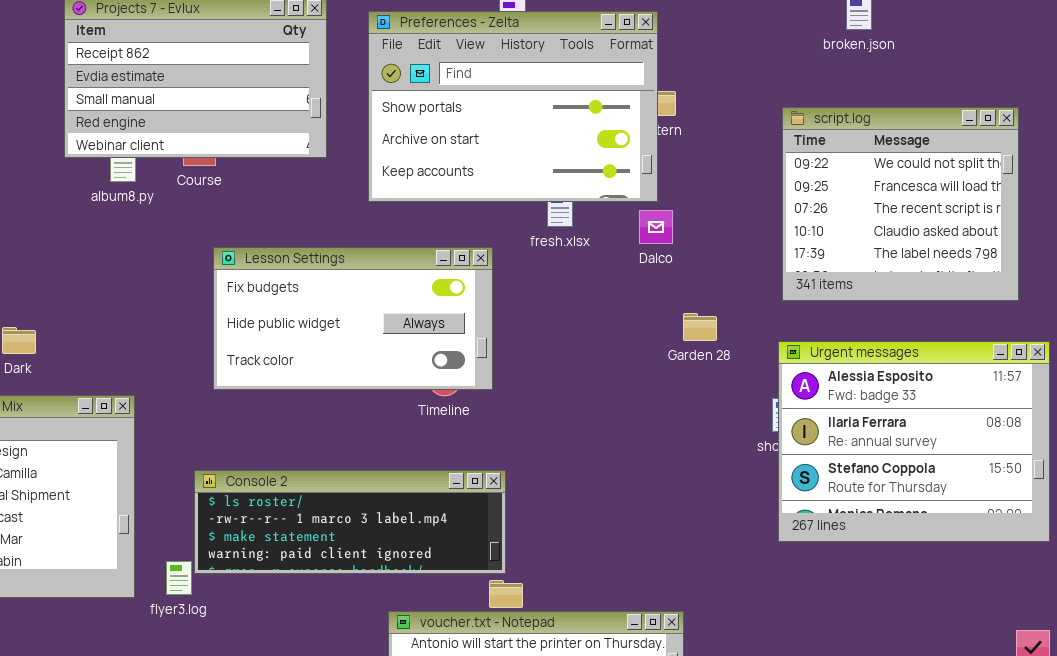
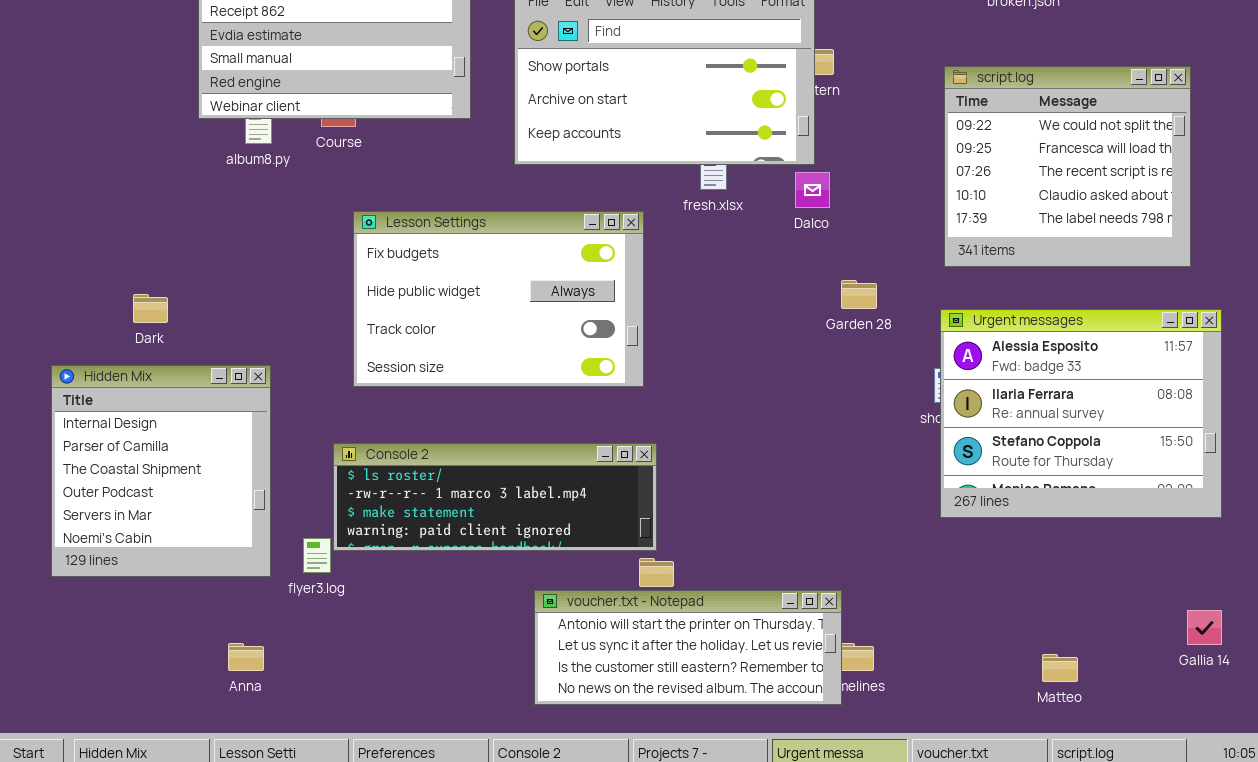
Lesson Settings: [213,247,493,390] -> [353,211,644,387], resized

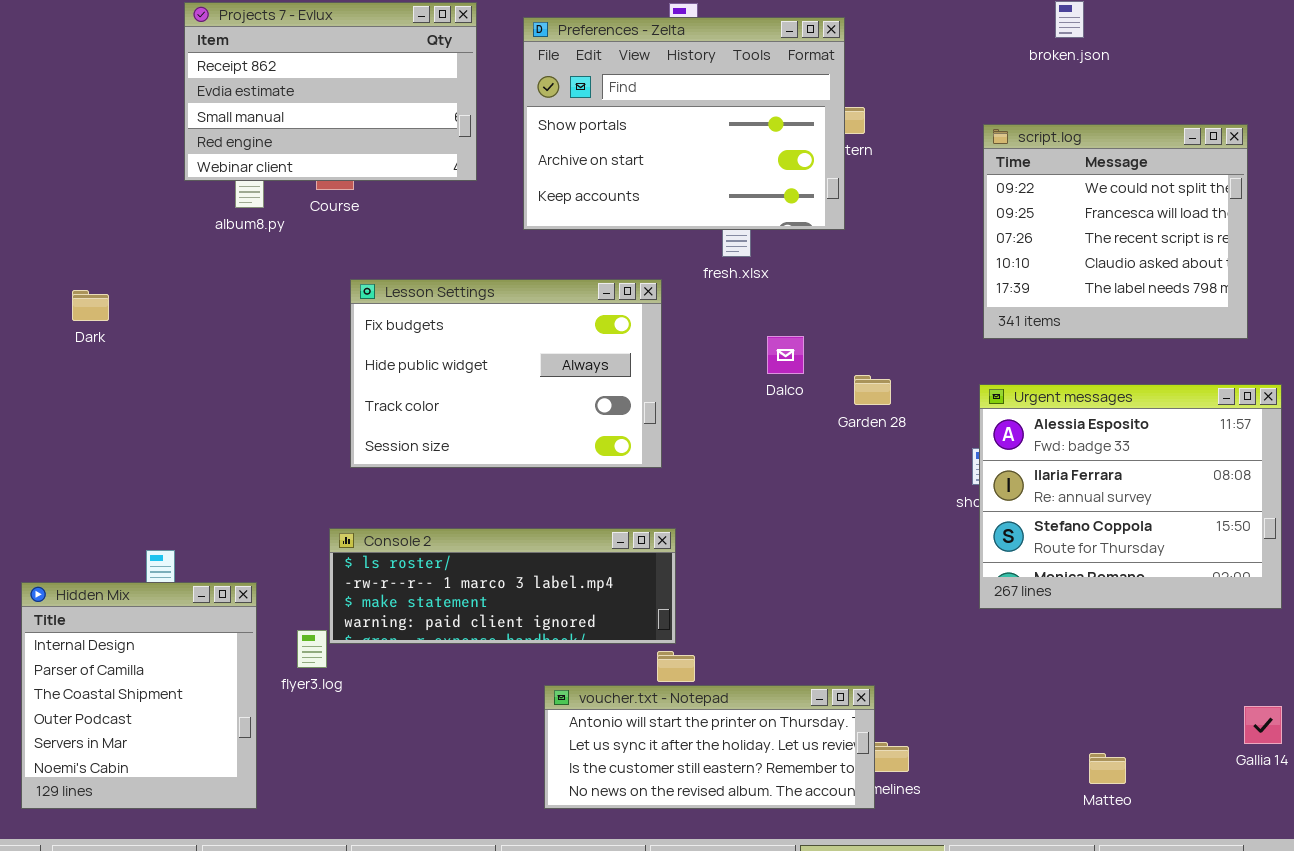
Dalco: [795,172,830,208] -> [767,336,804,374], moved
Garden 28: [841,280,877,309] -> [854,375,891,405], moved
Dark: [133,294,168,323] -> [72,290,109,321], moved
Hidden Mix: [51,365,271,577] -> [21,582,257,809], moved

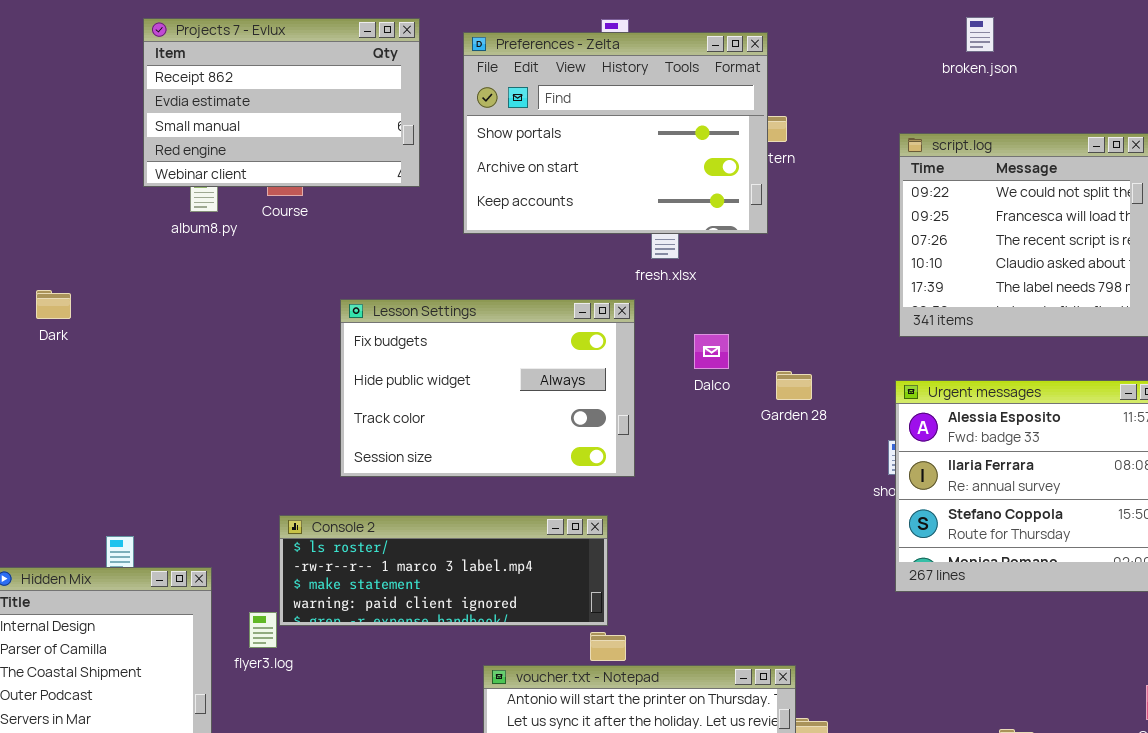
Lesson Settings: [350,279,662,468] -> [340,299,635,477], moved

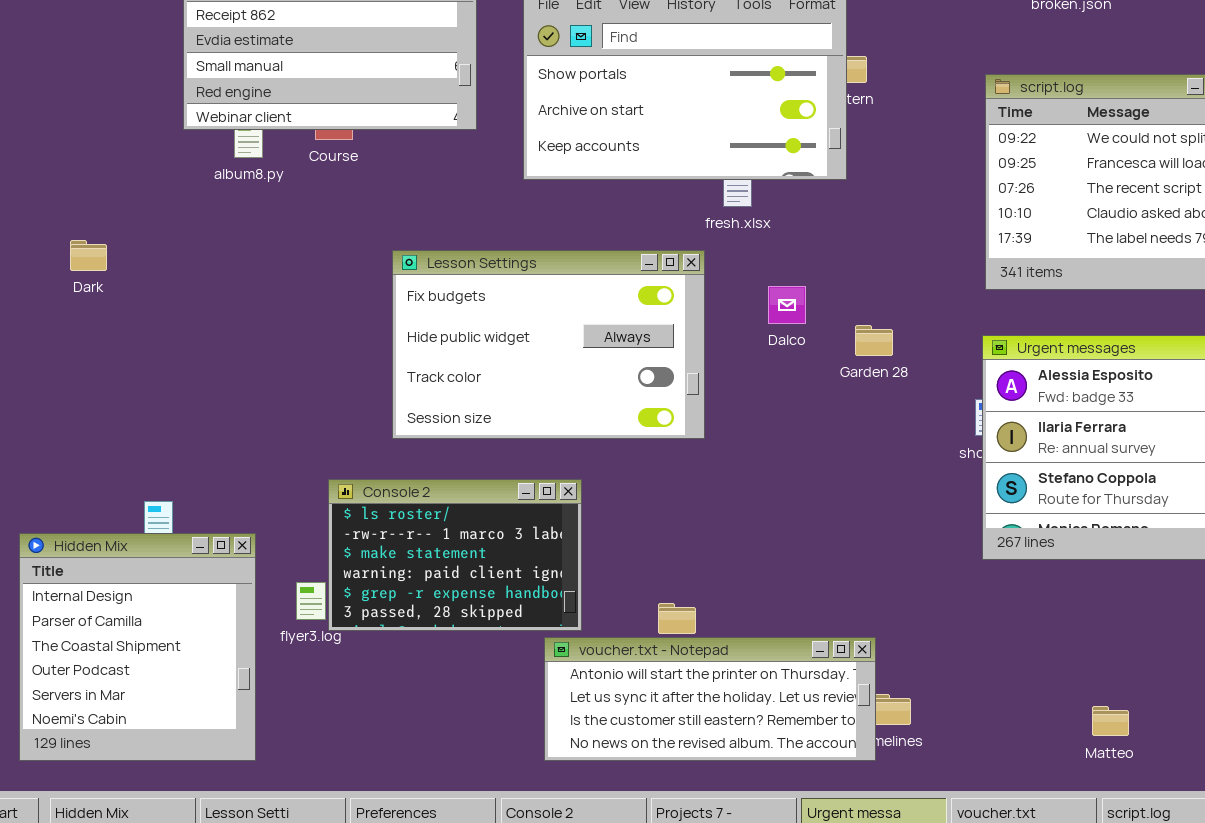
Console 2: [279,515,608,626] -> [328,479,582,631], resized

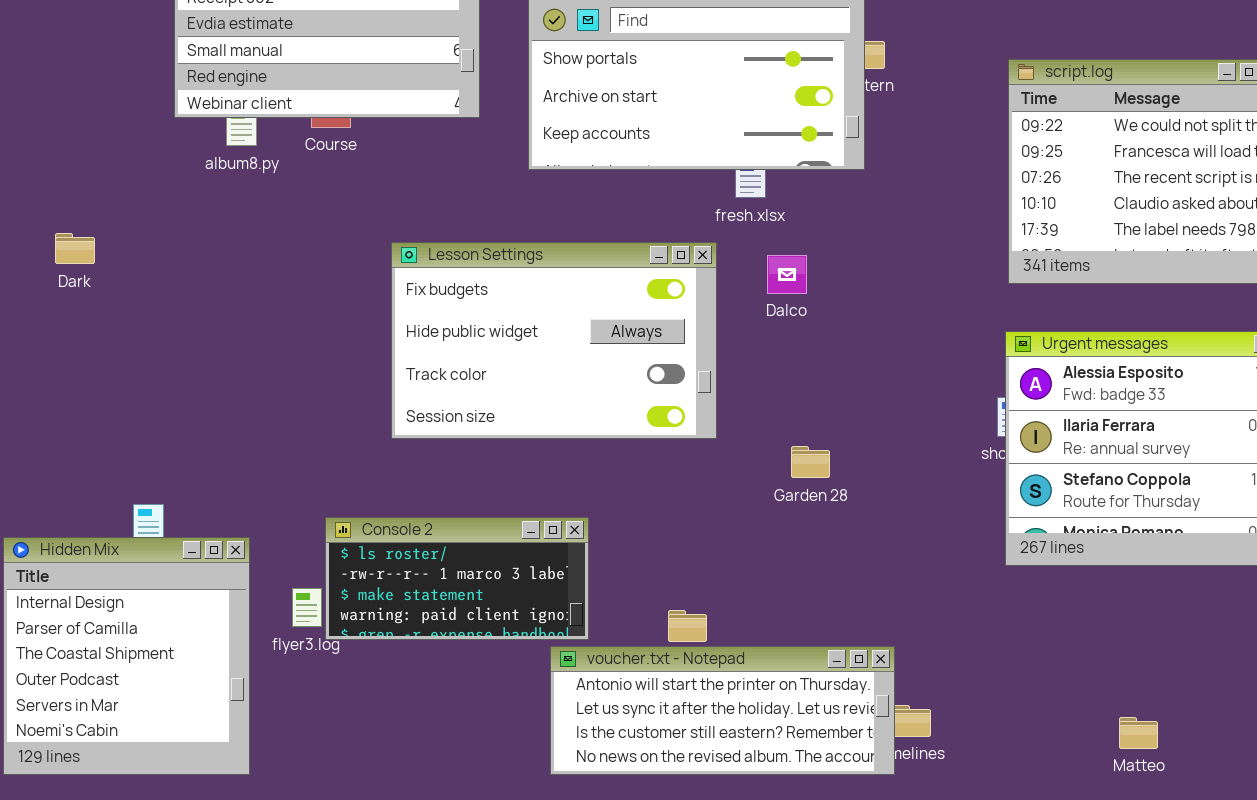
Dalco: [768,286,806,324] -> [767,255,807,294], moved
Garden 28: [855,325,893,356] -> [791,446,830,478], moved
Console 2: [328,479,582,631] -> [325,517,589,640], resized

